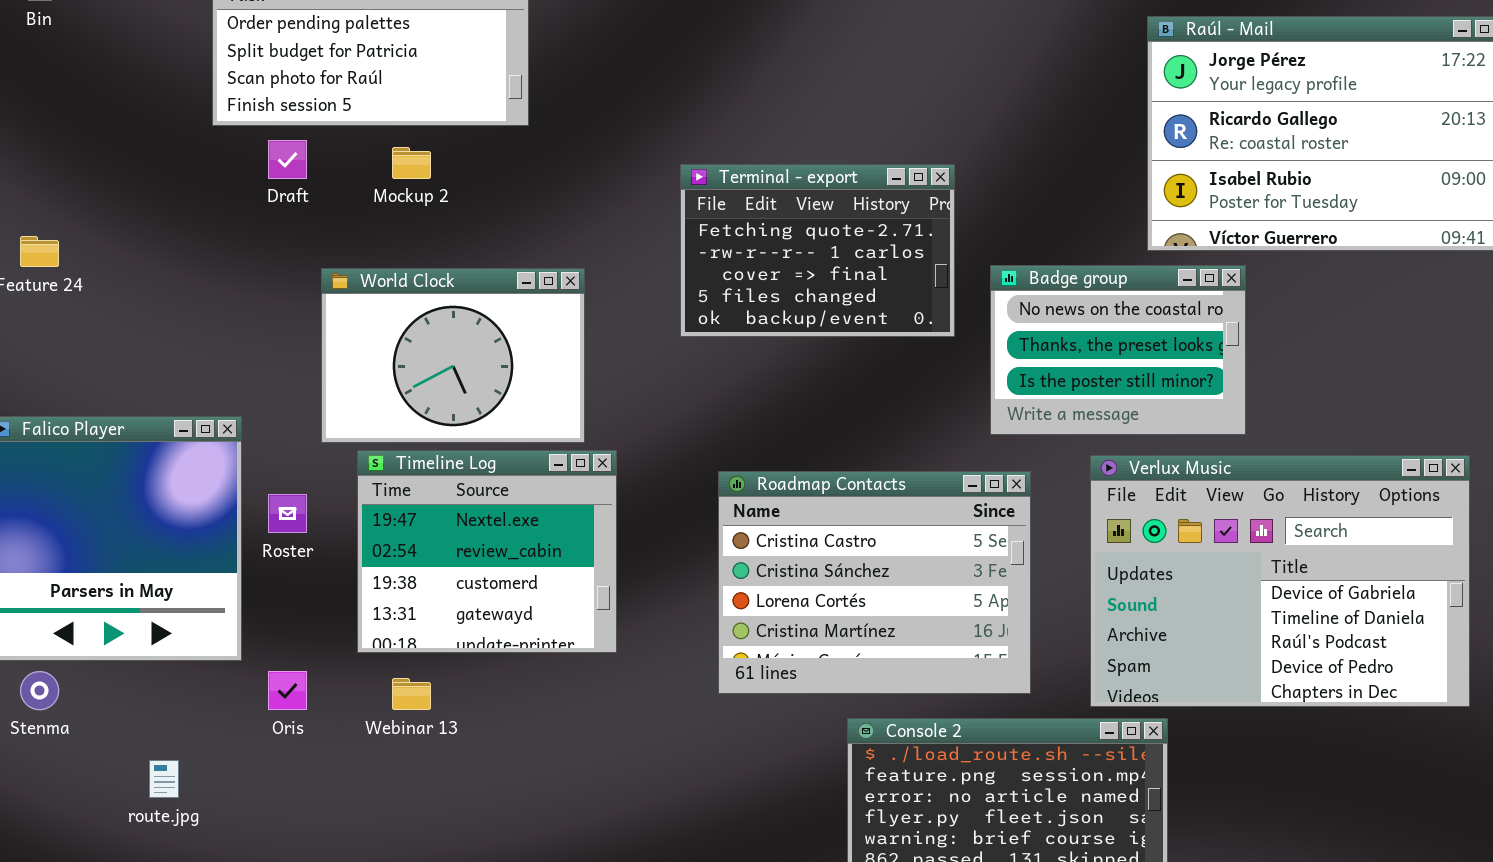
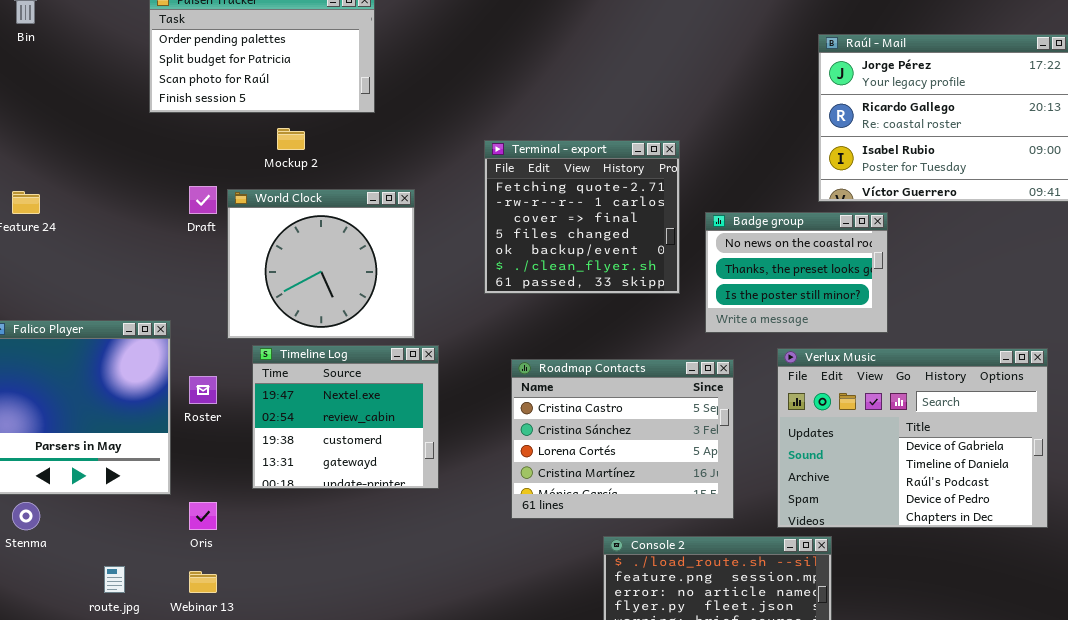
Draft: [268,140,307,179] -> [189,186,217,214], moved
Terminal - export: [680,164,955,337] -> [484,140,680,294], resized
World Clock: [321,268,585,443] -> [227,189,415,339], resized
Webinar 13: [392,678,431,710] -> [189,571,217,593], moved

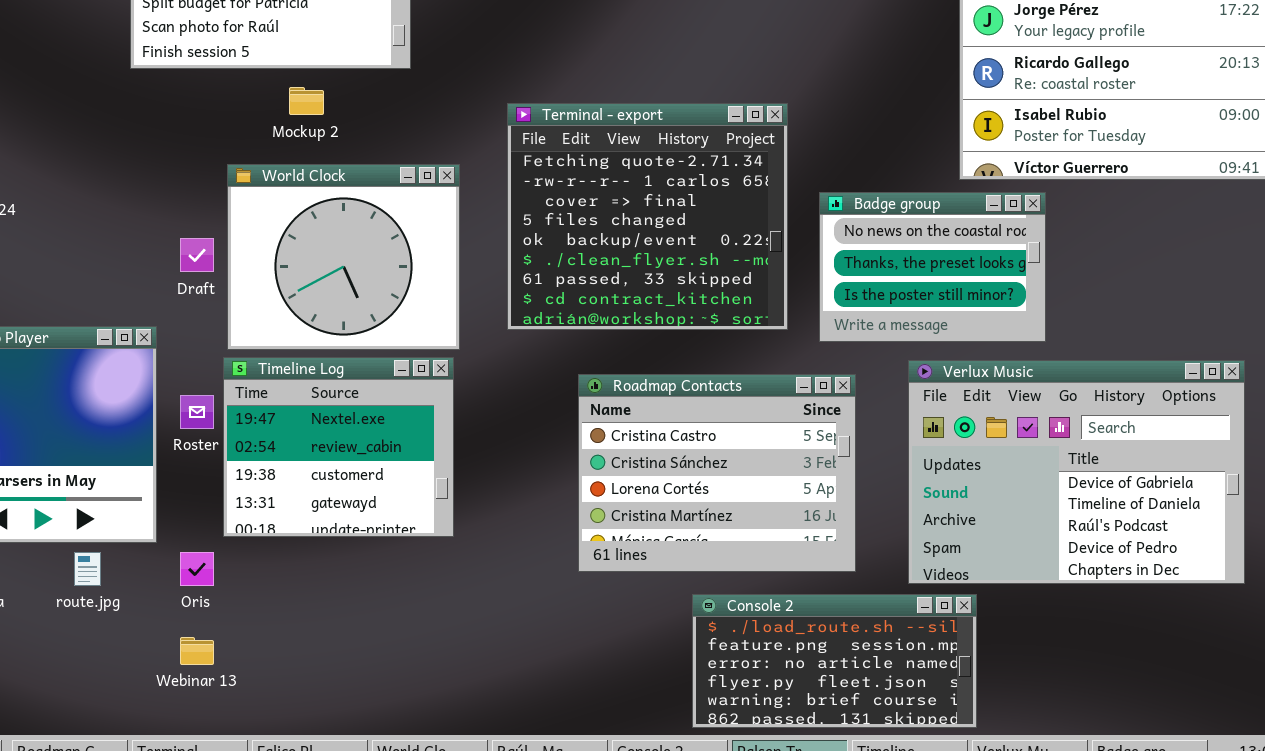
Terminal - export: [484,140,680,294] -> [507,103,788,330], resized
Draft: [189,186,217,214] -> [180,238,214,272], moved
Timeline Log: [252,345,439,489] -> [223,357,454,537], moved
route.jpg: [104,566,125,593] -> [74,552,101,586], moved

